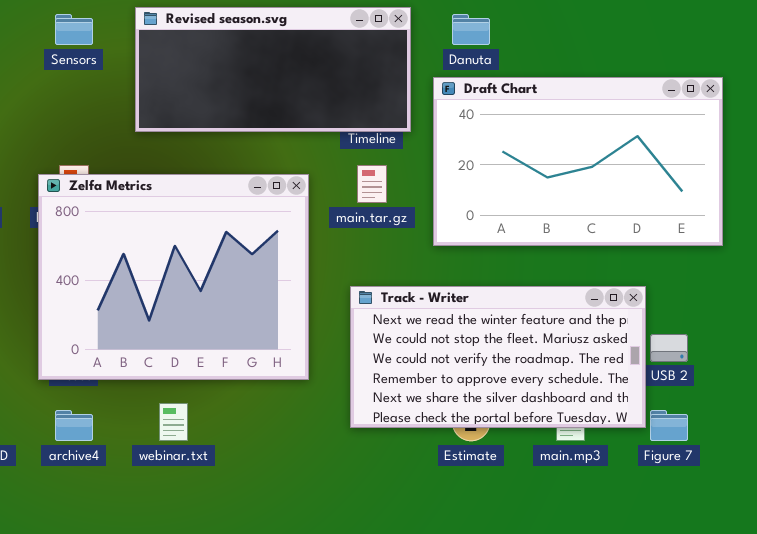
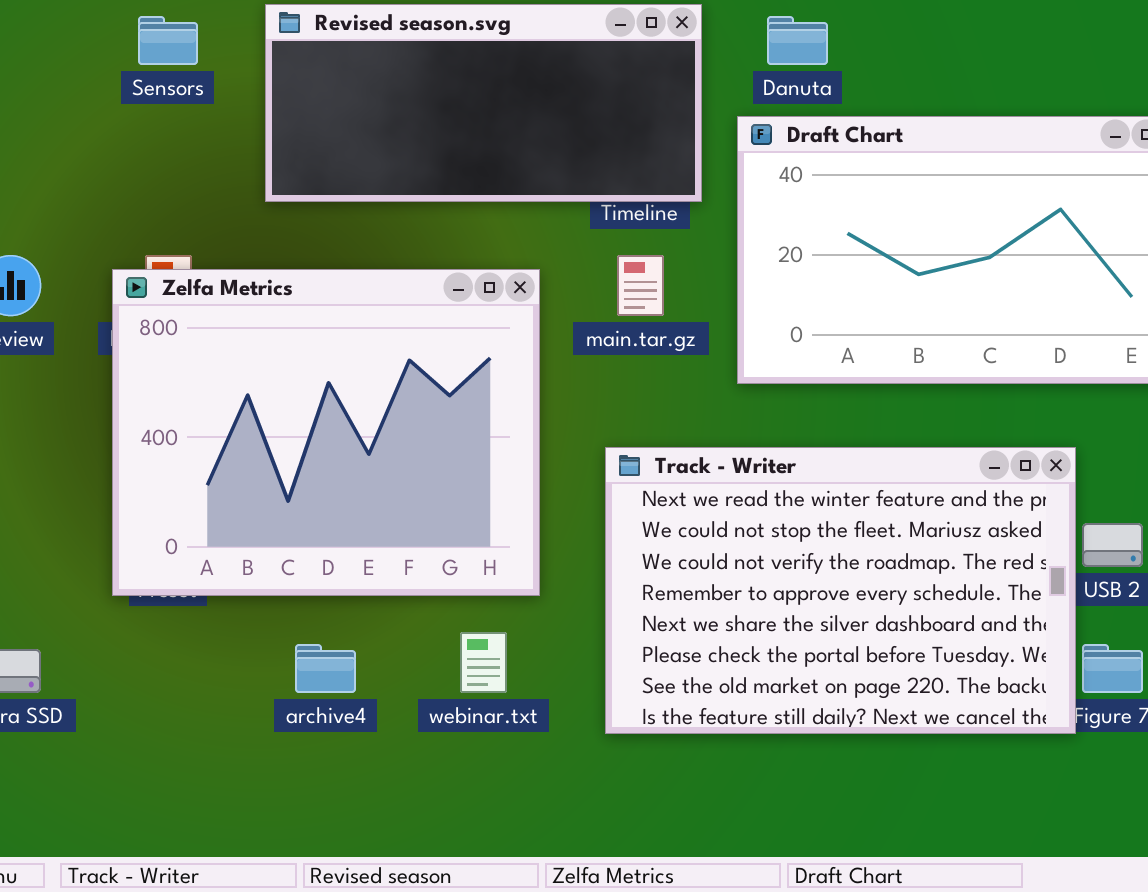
Track - Writer: [350,286,646,428] -> [605,447,1076,734], resized
webinar.txt: [159,403,188,441] -> [460,632,507,693], moved
archive4: [55,410,93,441] -> [295,644,356,693], moved

